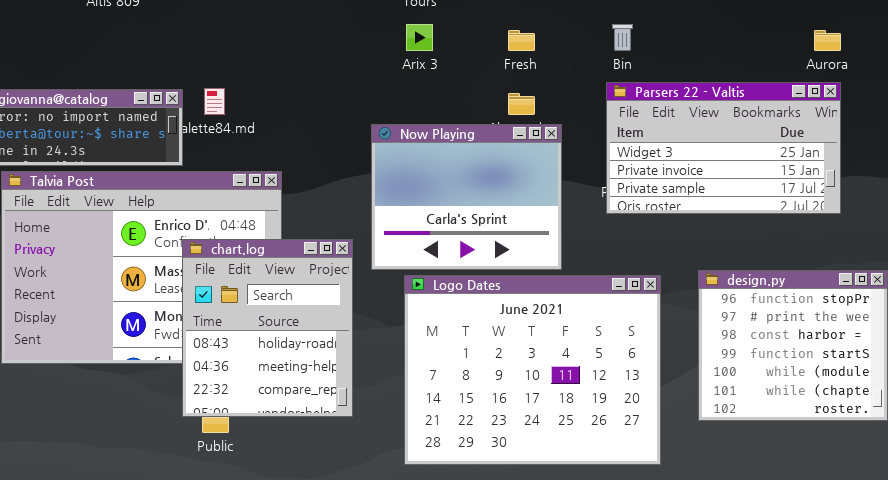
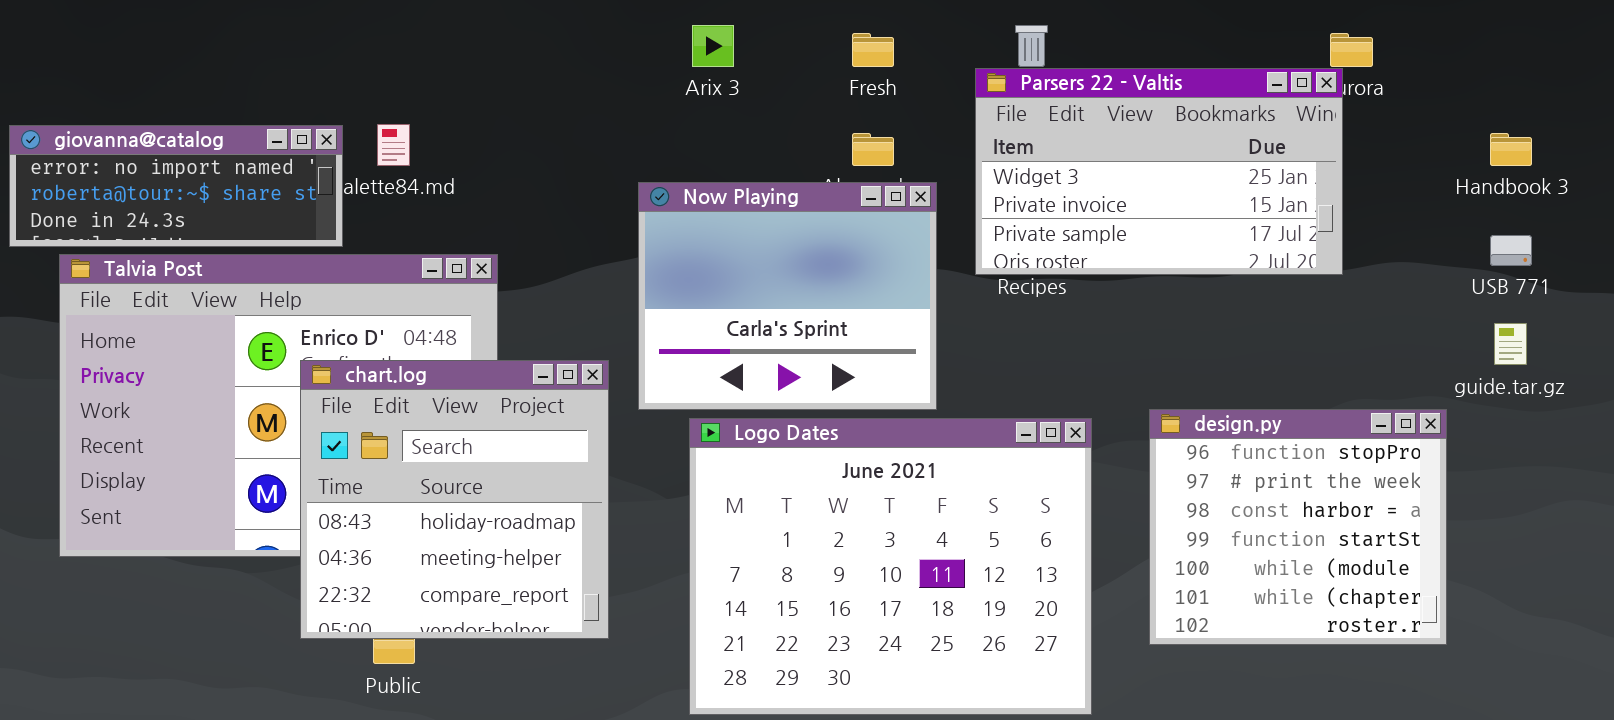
Parsers 22 - Valtis: [606,82,841,214] -> [975,68,1343,275], moved
chart.log: [182,239,353,417] -> [300,360,609,639], resized

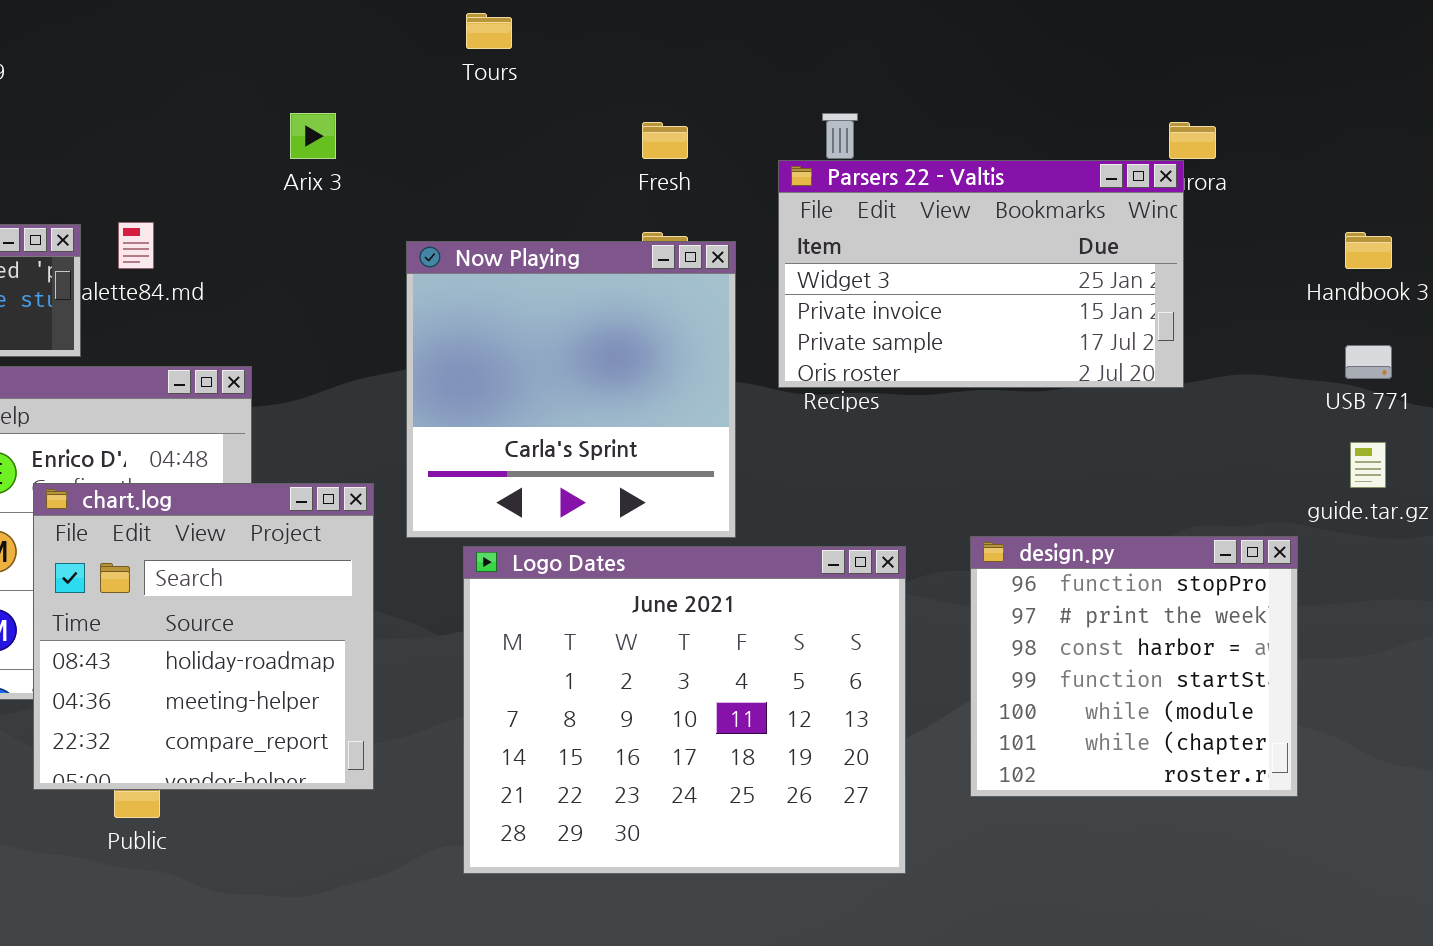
Arix 3: [692,25,734,67] -> [290,113,336,159], moved
Now Playing: [638,182,937,410] -> [406,241,736,538], resized

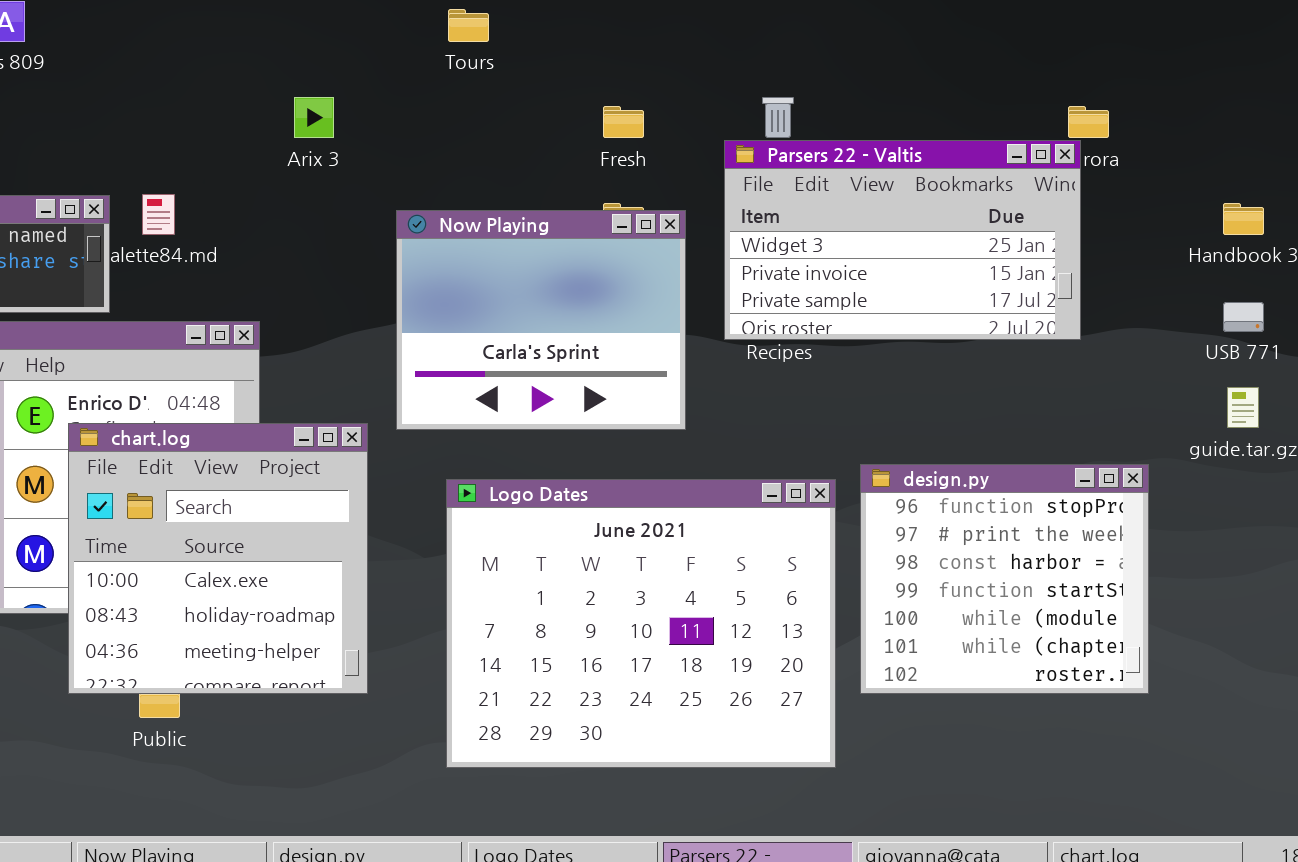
Now Playing: [406,241,736,538] -> [396,210,686,430], resized
chart.log: [33,483,374,790] -> [68,423,368,694], scrolled up 1 row
design.py: [970,536,1298,797] -> [860,464,1149,694], moved

